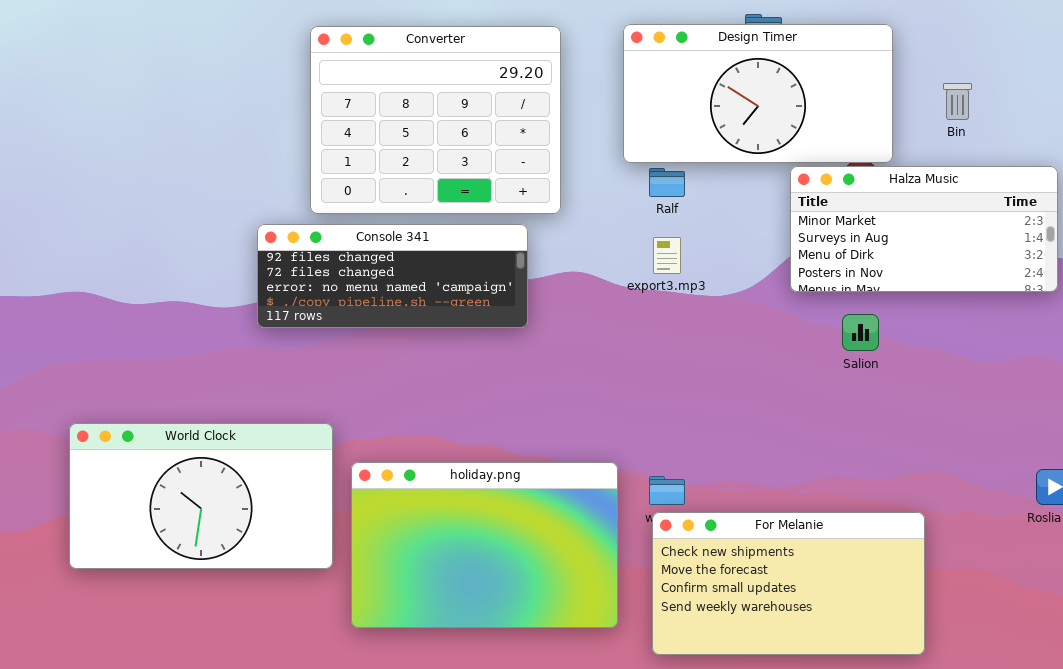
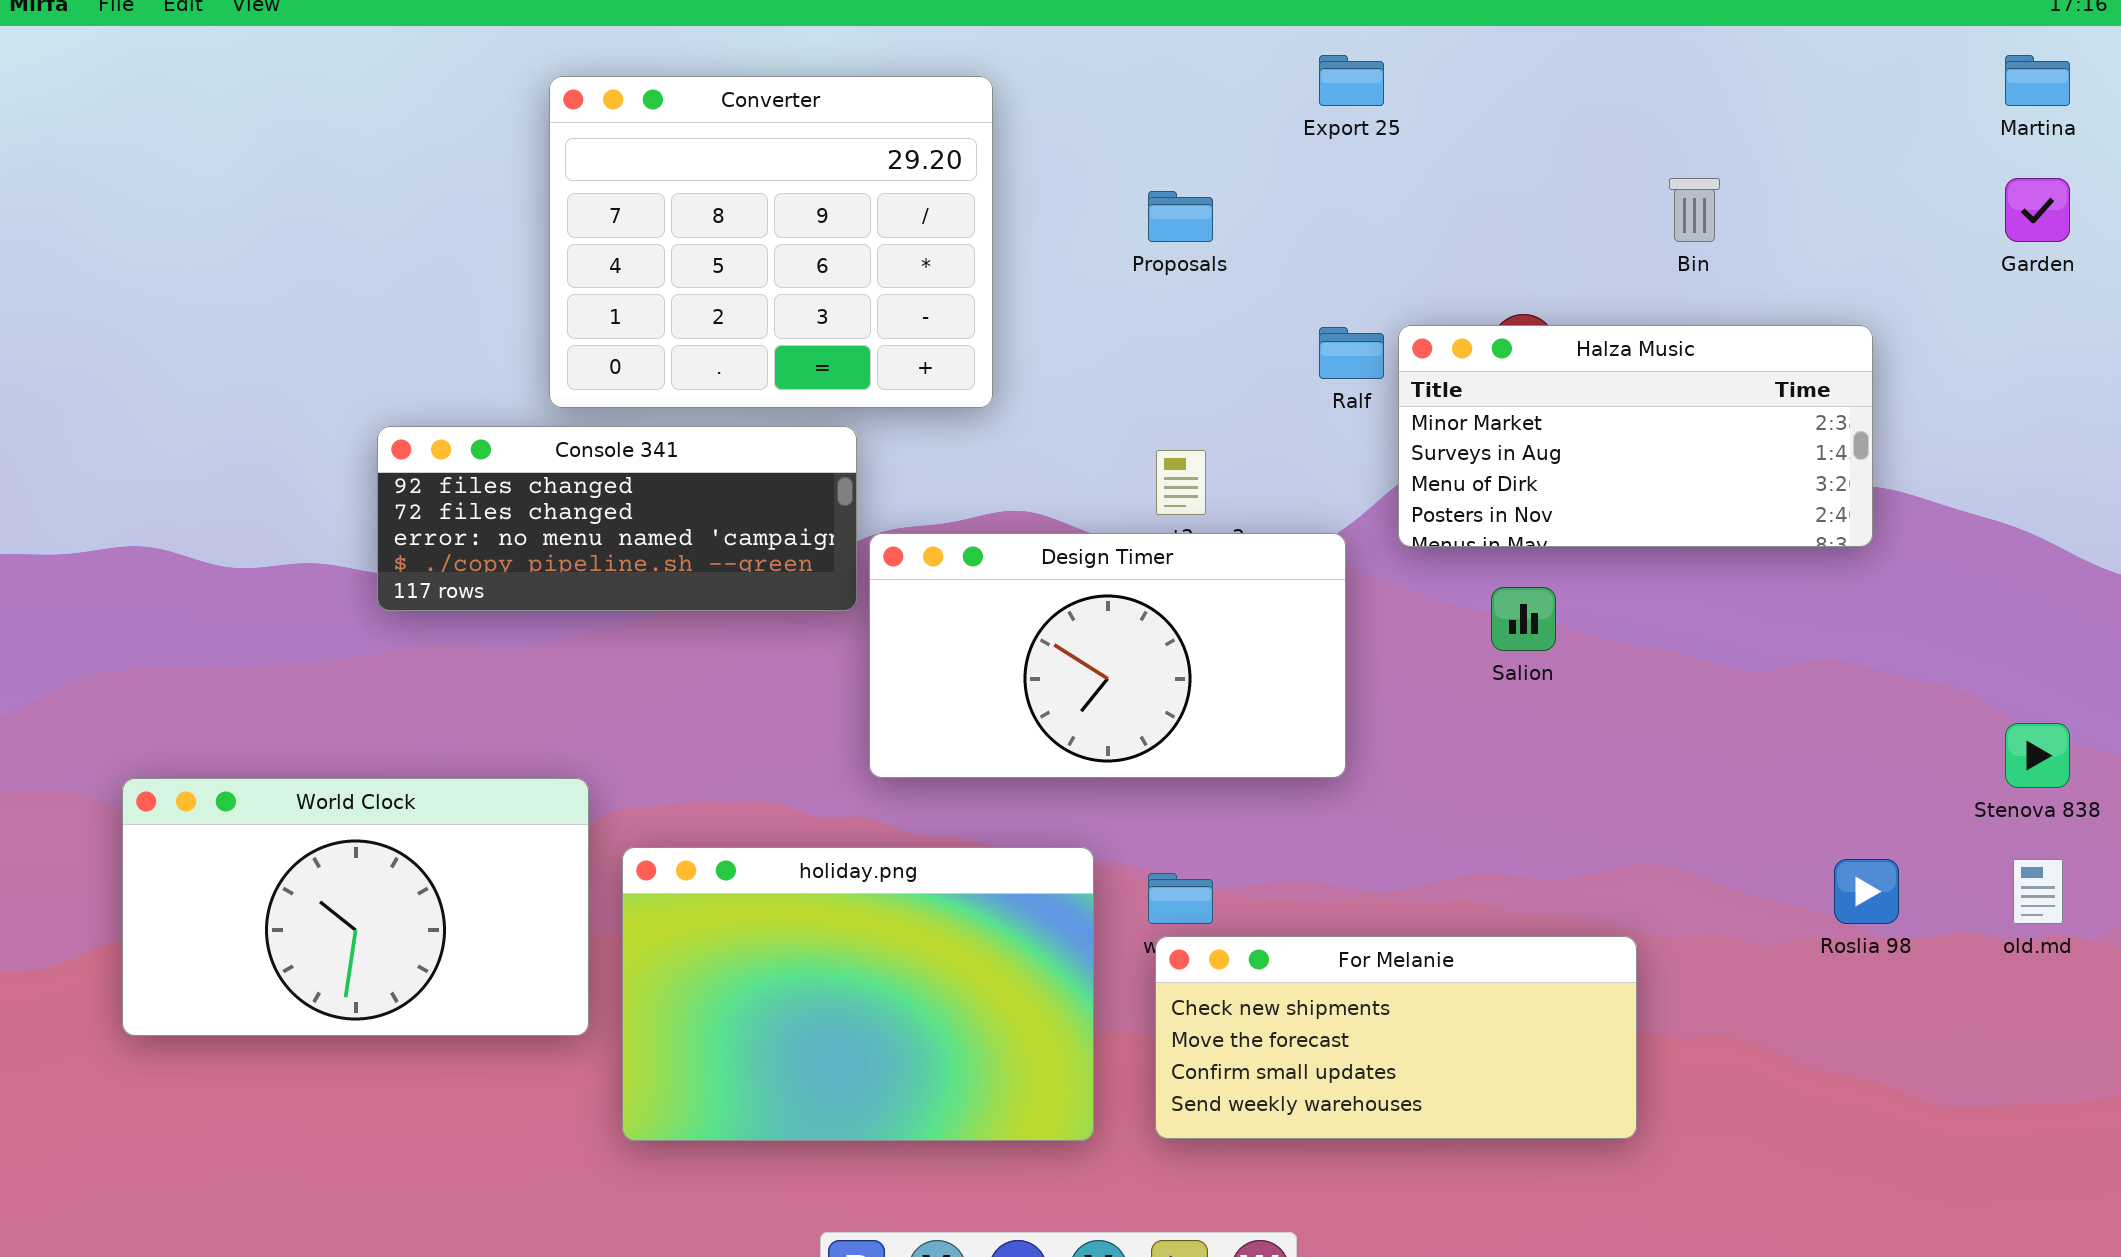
Design Timer: [623,24,893,163] -> [869,533,1346,778], moved
Ralf: [649,168,685,197] -> [1319,327,1384,379], moved
Console 341: [257,224,528,328] -> [377,426,857,611], moved
For Melanie: [652,512,925,655] -> [1155,936,1637,1139], resized

